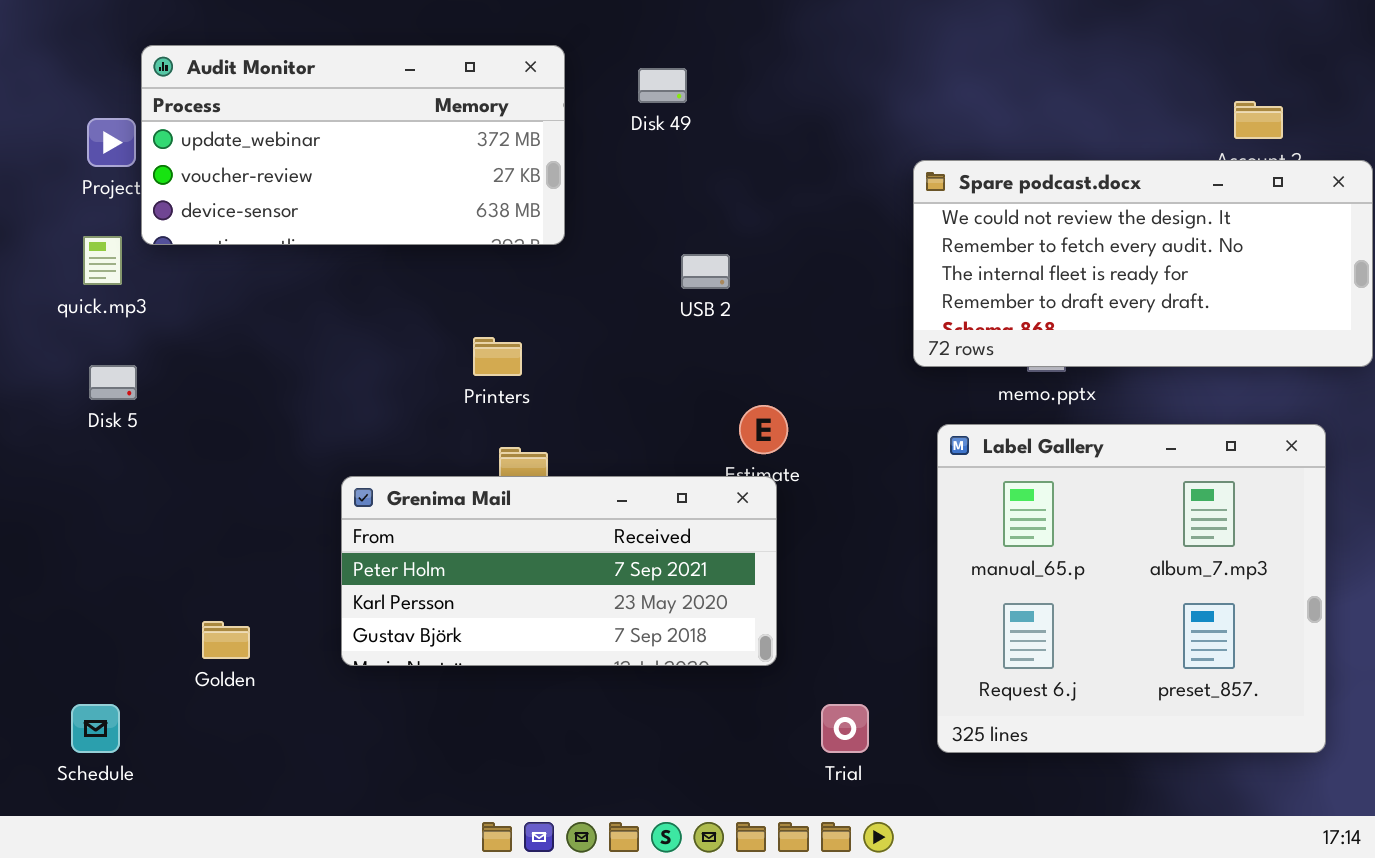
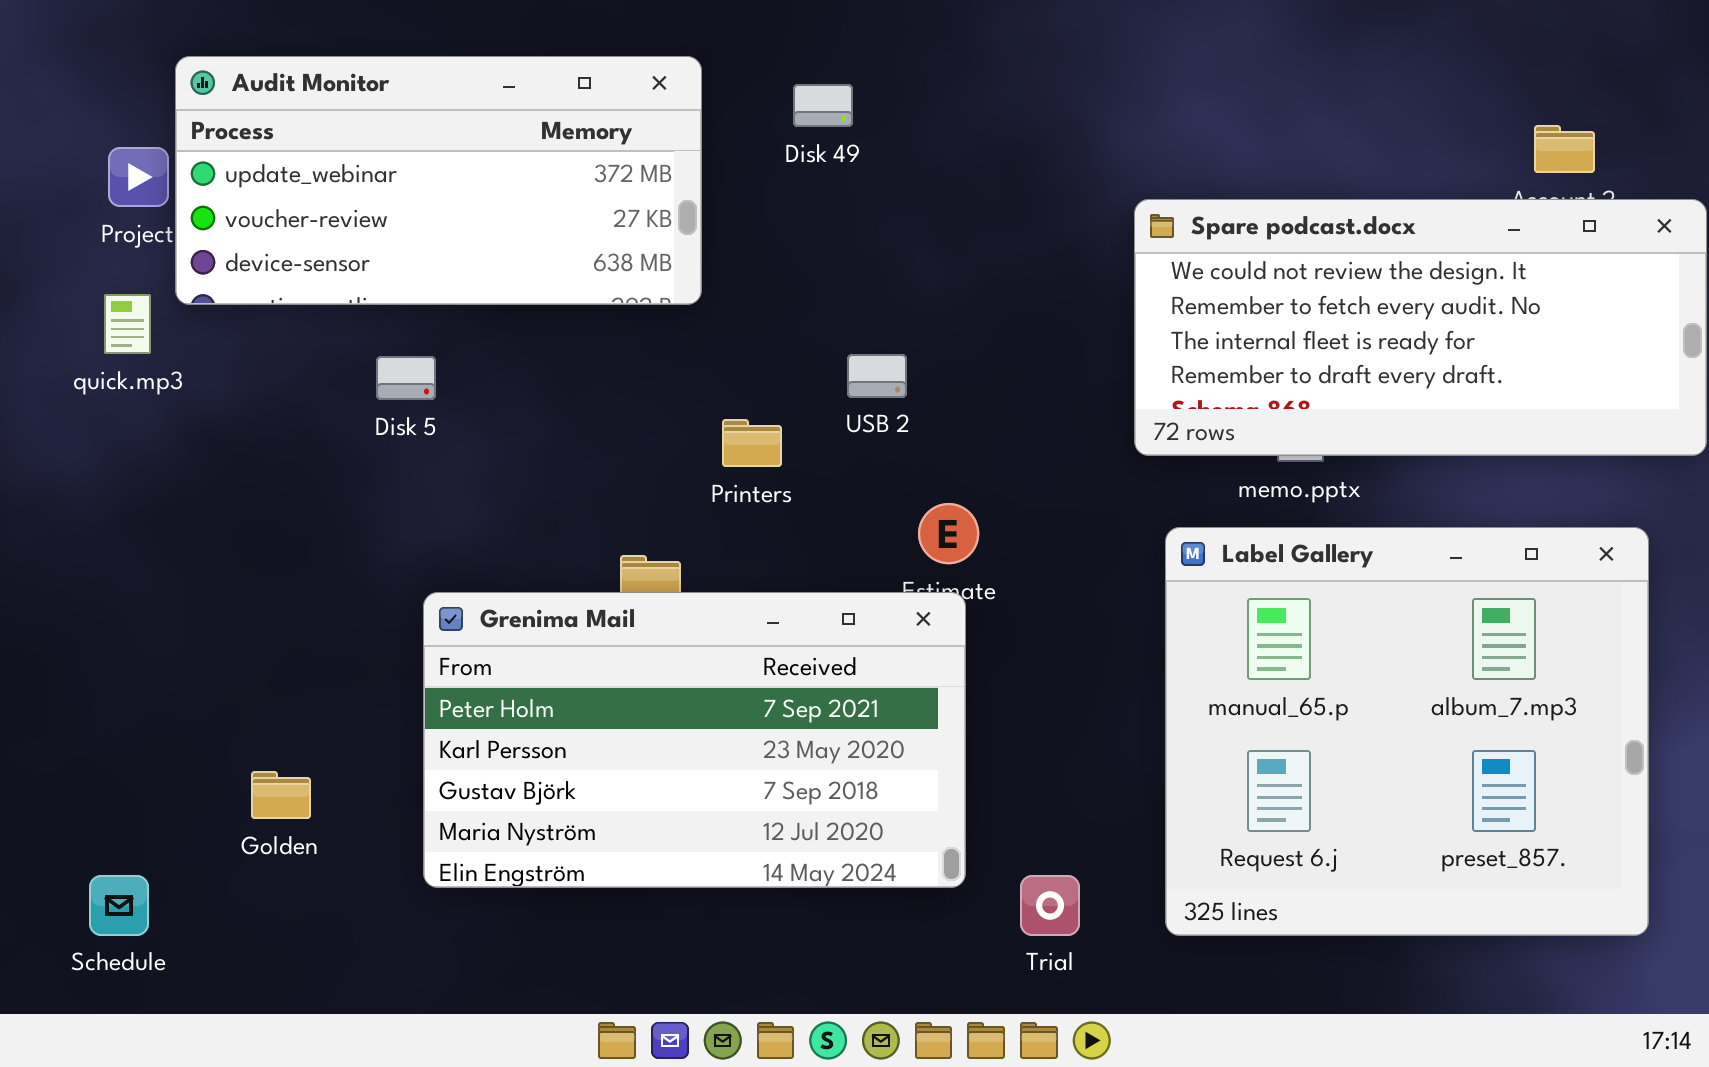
USB 2: [681,254,730,289] -> [847,354,907,398], moved
Printers: [473,337,522,376] -> [722,419,782,467], moved
Disk 5: [89,365,137,400] -> [376,356,436,400], moved
Grenima Mail: [341,476,777,666] -> [423,592,966,888], resized

